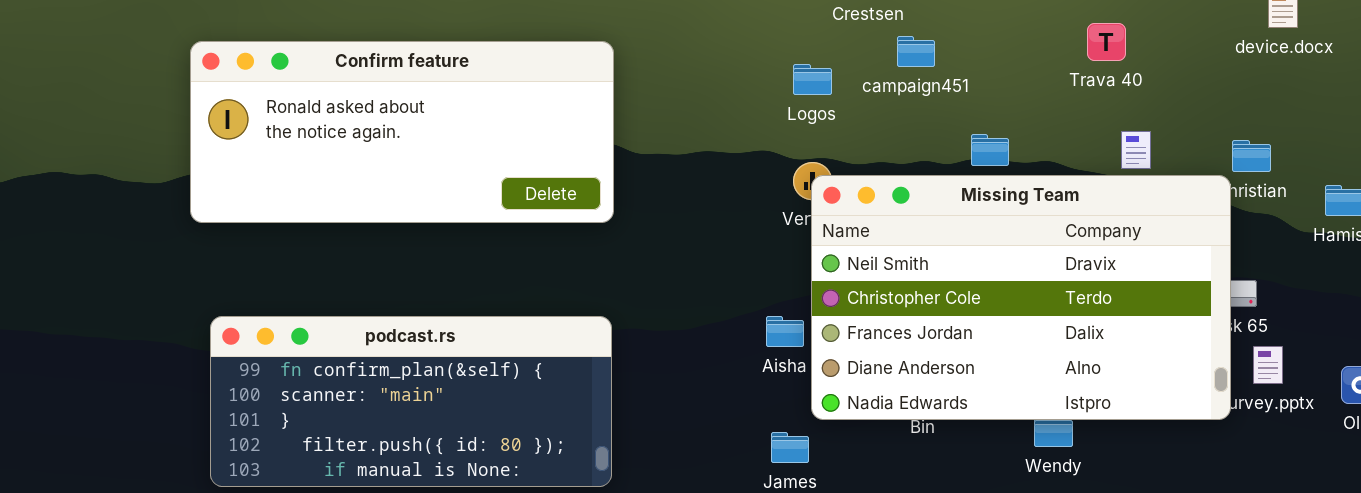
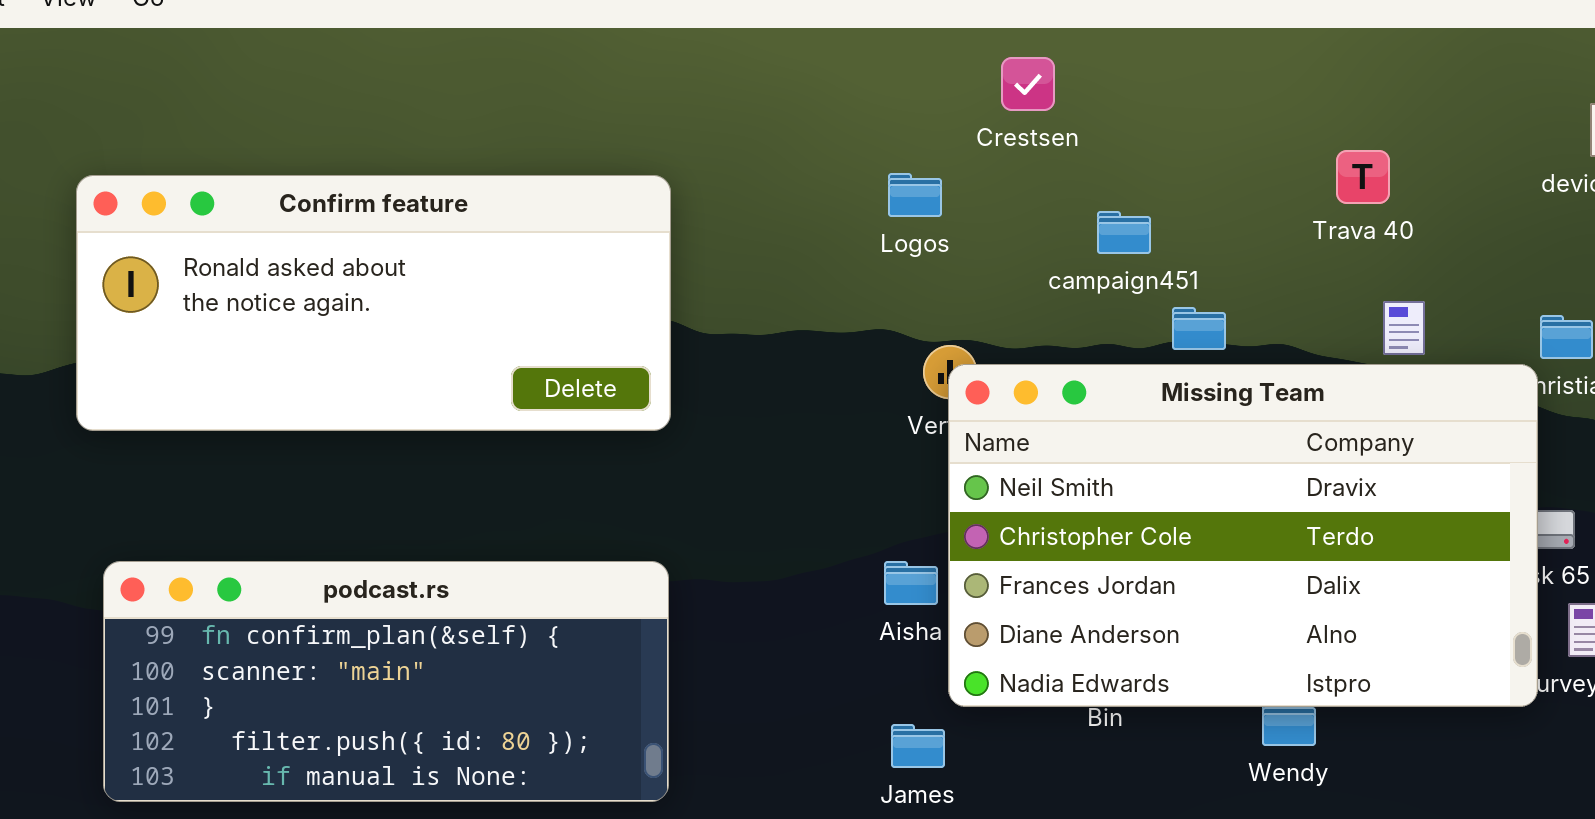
campaign451: [897,36,935,67] -> [1097,211,1151,254], moved
Logos: [793,64,832,95] -> [888,173,942,217], moved

